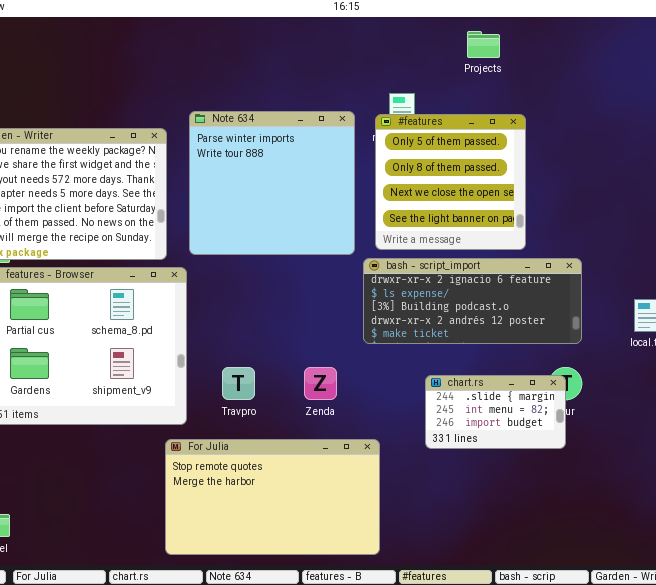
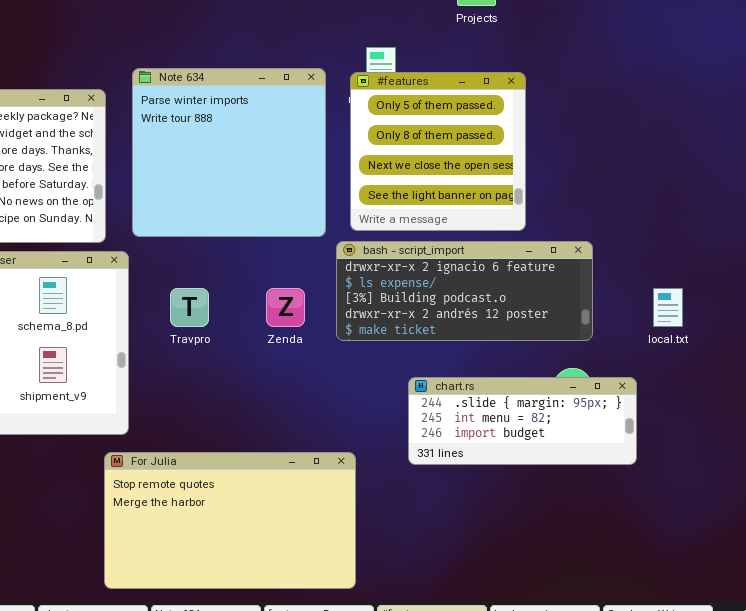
Travpro: [222,367,255,400] -> [170,288,209,327], moved
Zenda: [304,367,337,400] -> [266,288,305,327], moved
chart.rs: [425,375,566,449] -> [408,377,637,465], resized

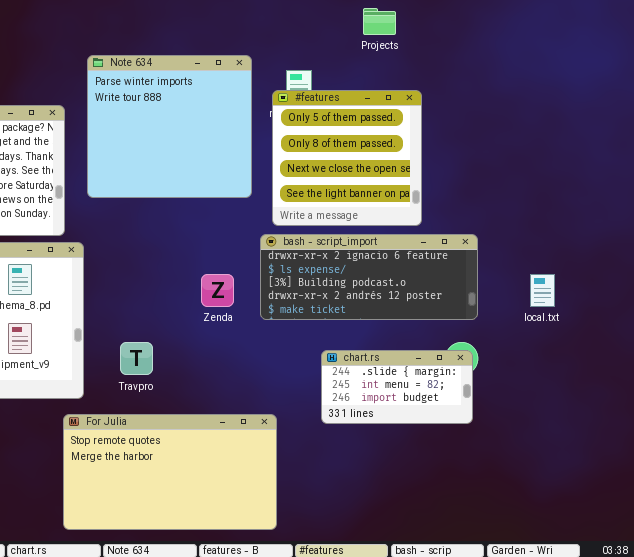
Note 634: [132,68,326,237] -> [87,55,252,198], moved
Travpro: [170,288,209,327] -> [120,342,153,375], moved
chart.rs: [408,377,637,465] -> [321,350,473,424], resized

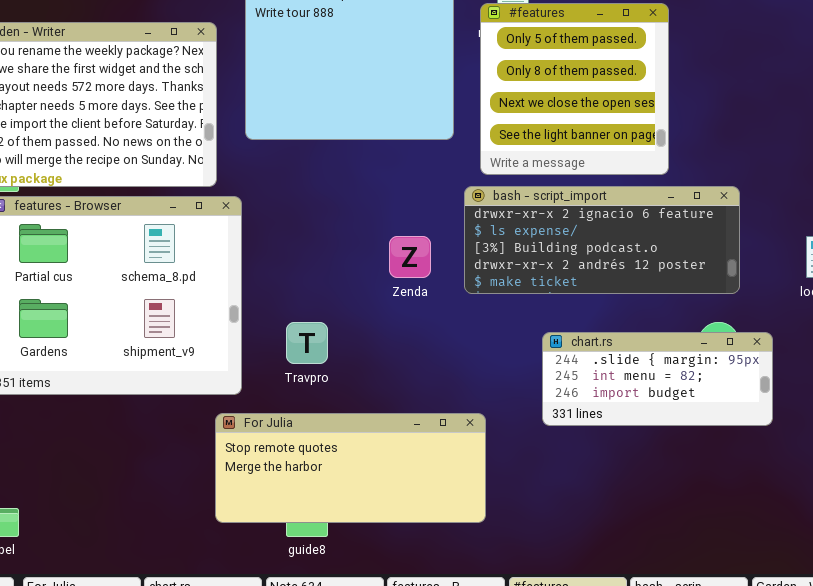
chart.rs: [321,350,473,424] -> [542,332,773,426], resized
For Julia: [63,414,277,530] -> [215,413,486,523], resized

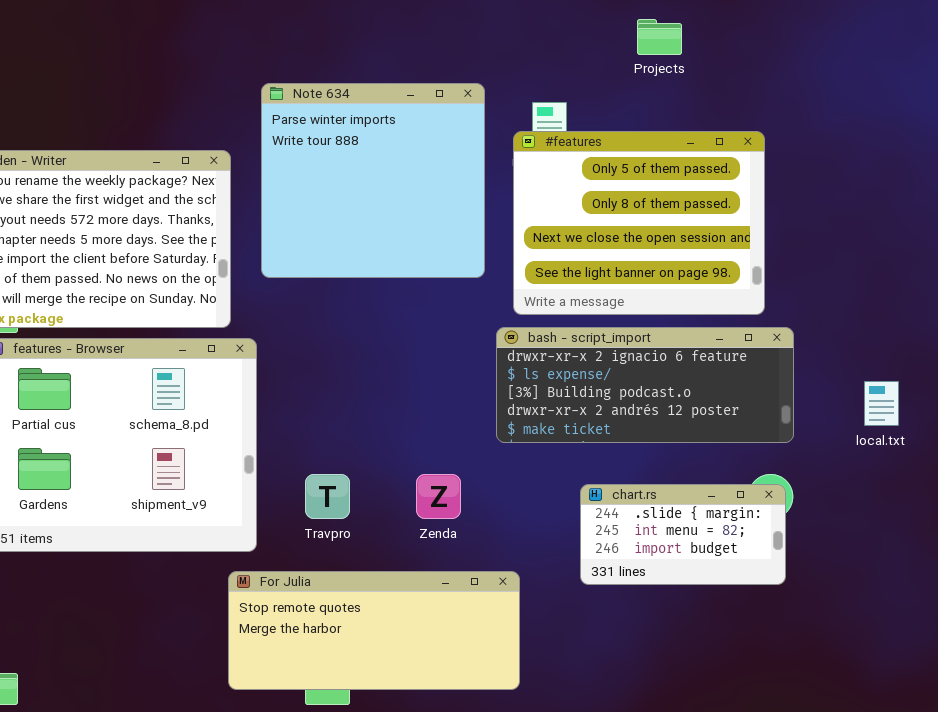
#features: [480,3,669,175] -> [513,131,765,315], resized
Zenda: [389,236,431,278] -> [416,474,461,519], moved
chart.rs: [542,332,773,426] -> [580,484,786,585], resized

